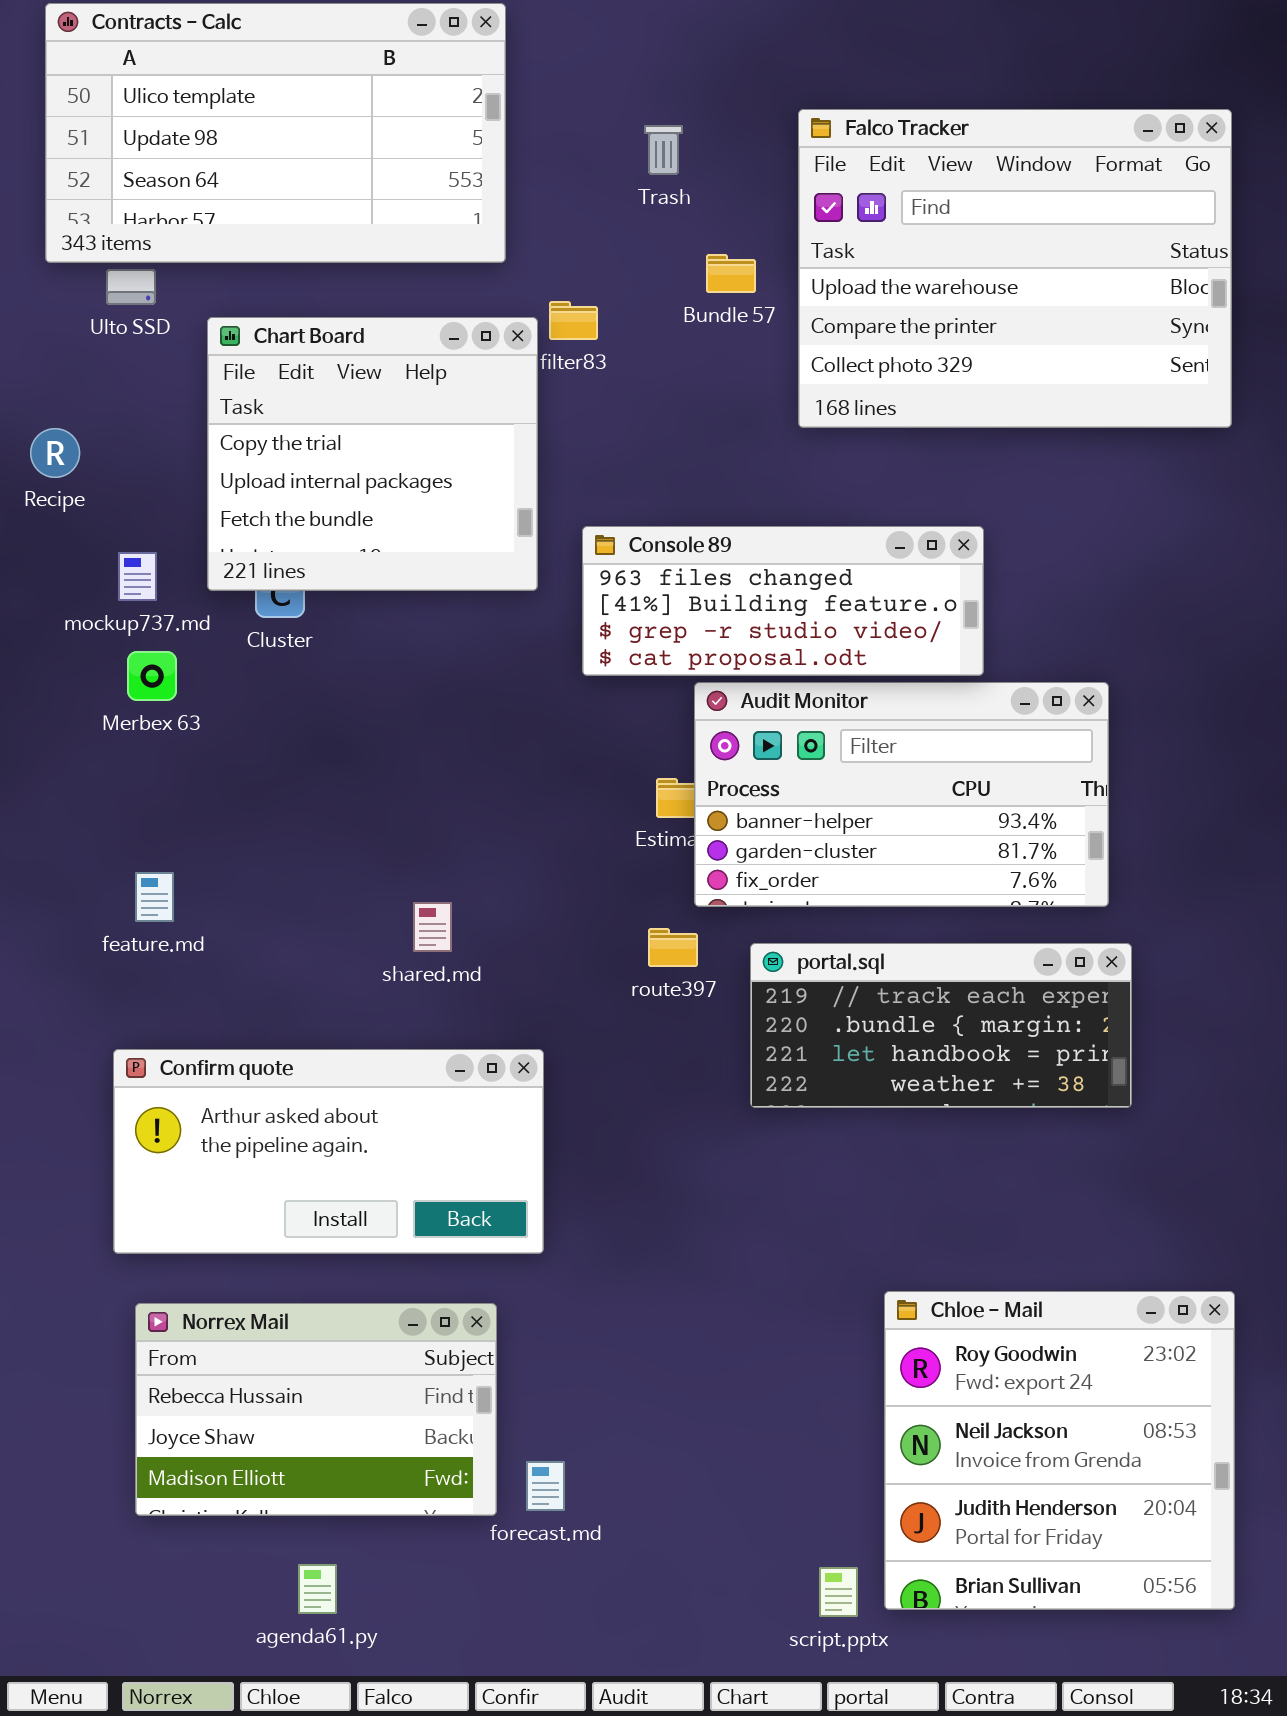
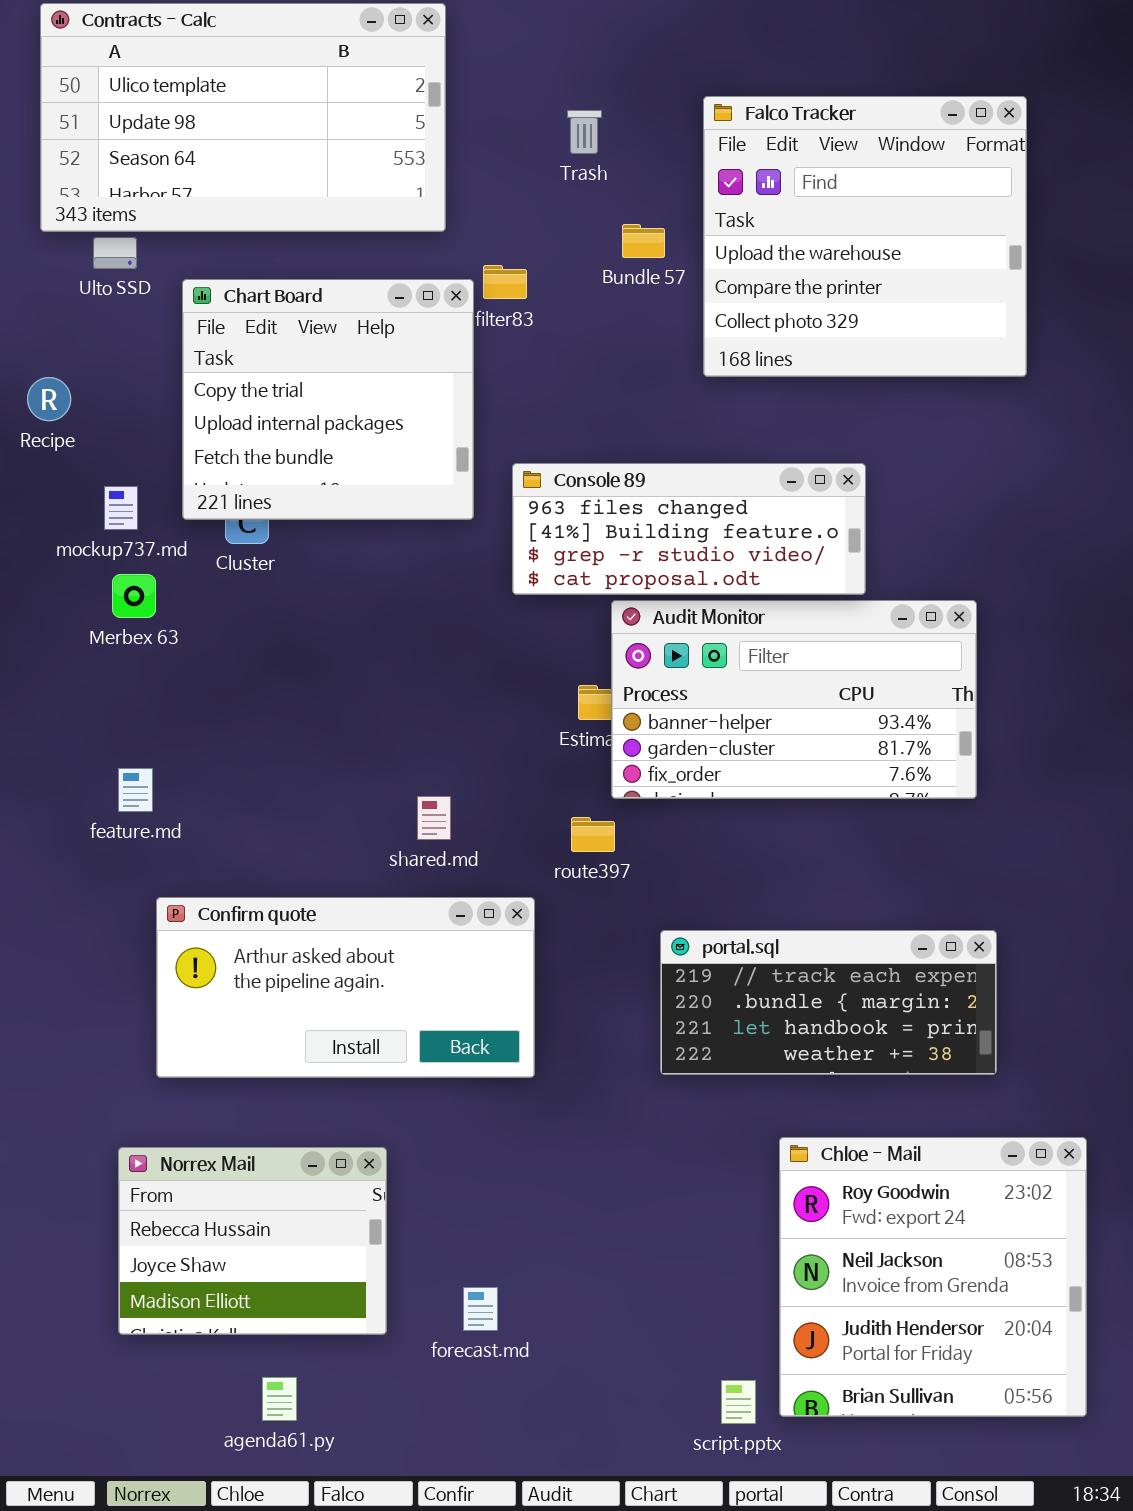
Falco Tracker: [798,109,1232,428] -> [703,96,1027,377], resized
shared.md: [413,902,452,952] -> [417,796,451,840], moved
portal.sql: [750,943,1132,1108] -> [660,930,997,1075], moved
Confirm quote: [113,1049,544,1254] -> [156,897,535,1078], moved
Norrex Mail: [135,1303,497,1516] -> [118,1147,387,1335], resized

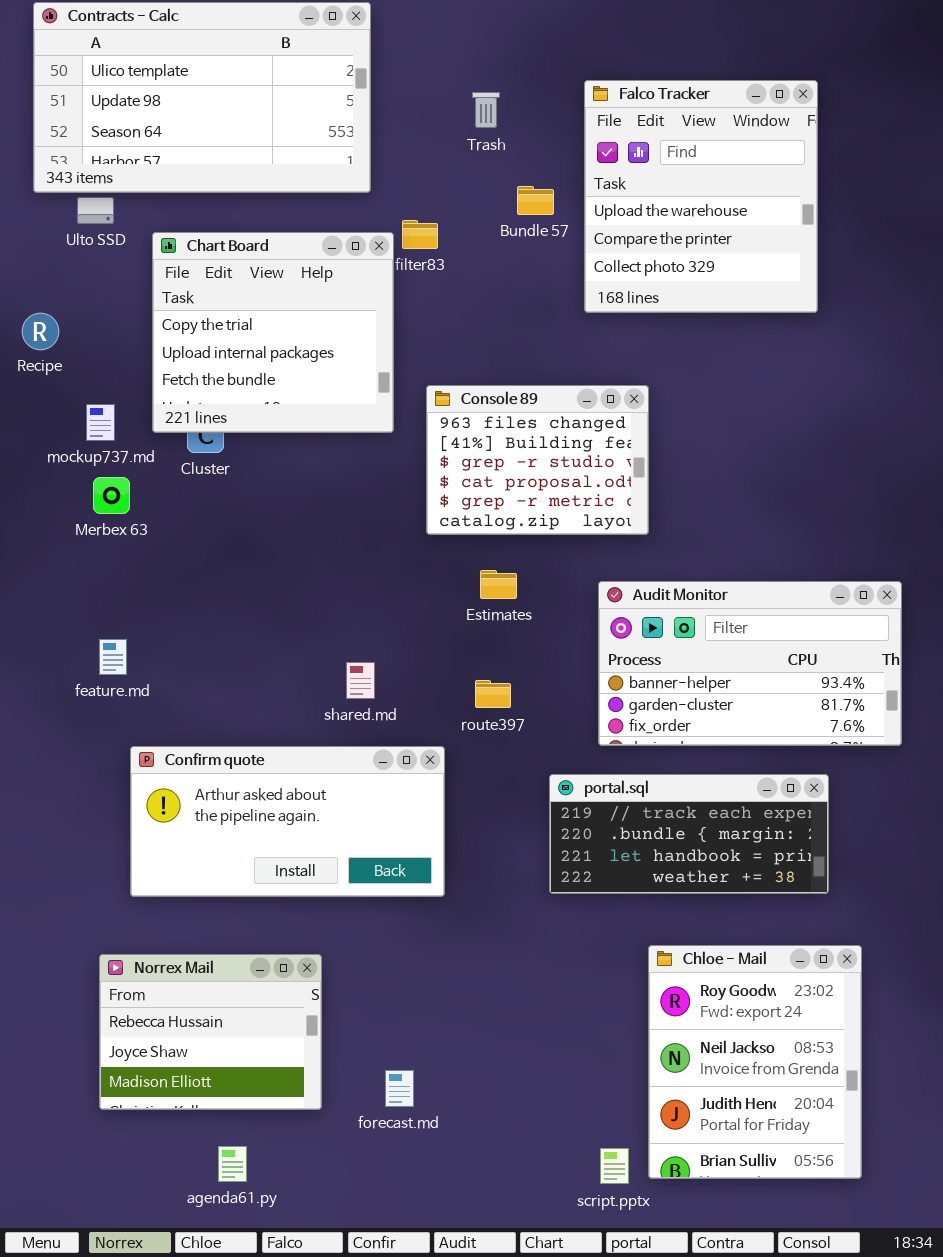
Falco Tracker: [703,96,1027,377] -> [584,80,818,313], resized
Console 89: [512,463,866,595] -> [426,385,649,535], resized
Audit Monitor: [611,600,977,799] -> [598,581,902,746], moved
Chloe - Mail: [779,1137,1087,1417] -> [648,945,862,1179], resized

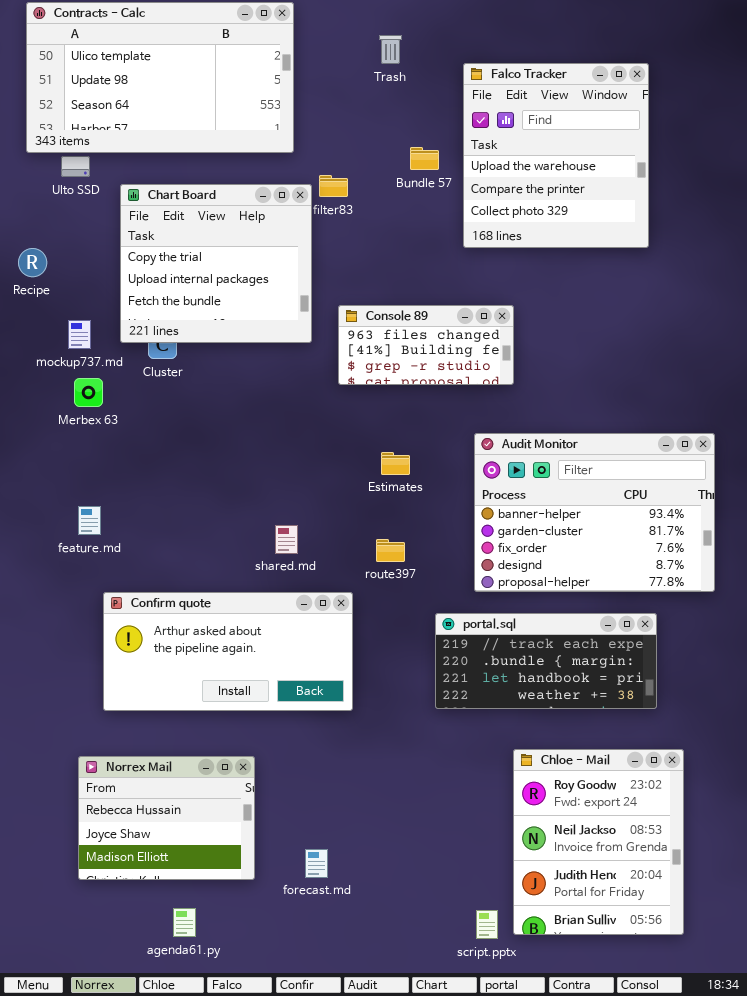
Trash: [472,92,500,128] -> [379,35,402,64], moved
Console 89: [426,385,649,535] -> [338,305,514,385], resized
Audit Monitor: [598,581,902,746] -> [474,433,715,592], resized

